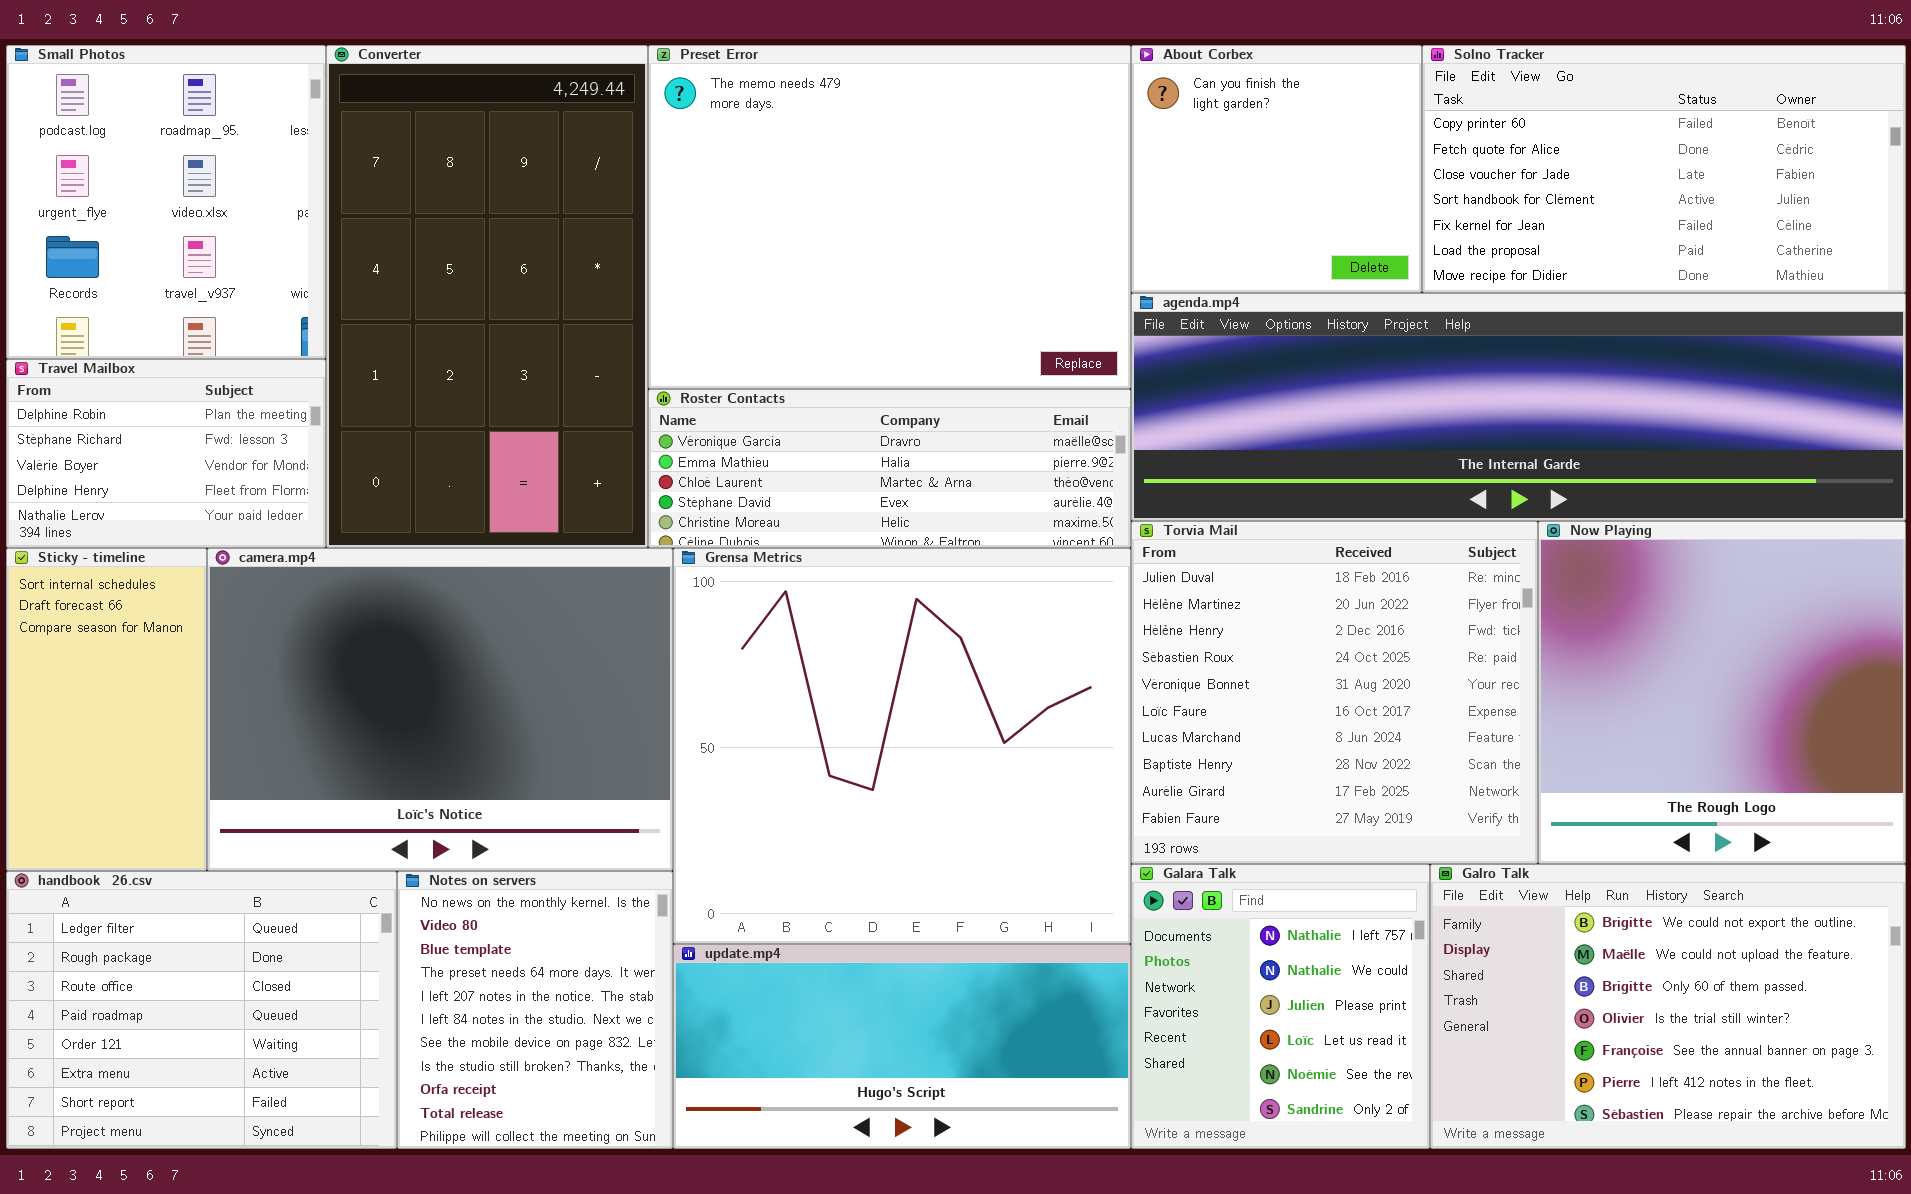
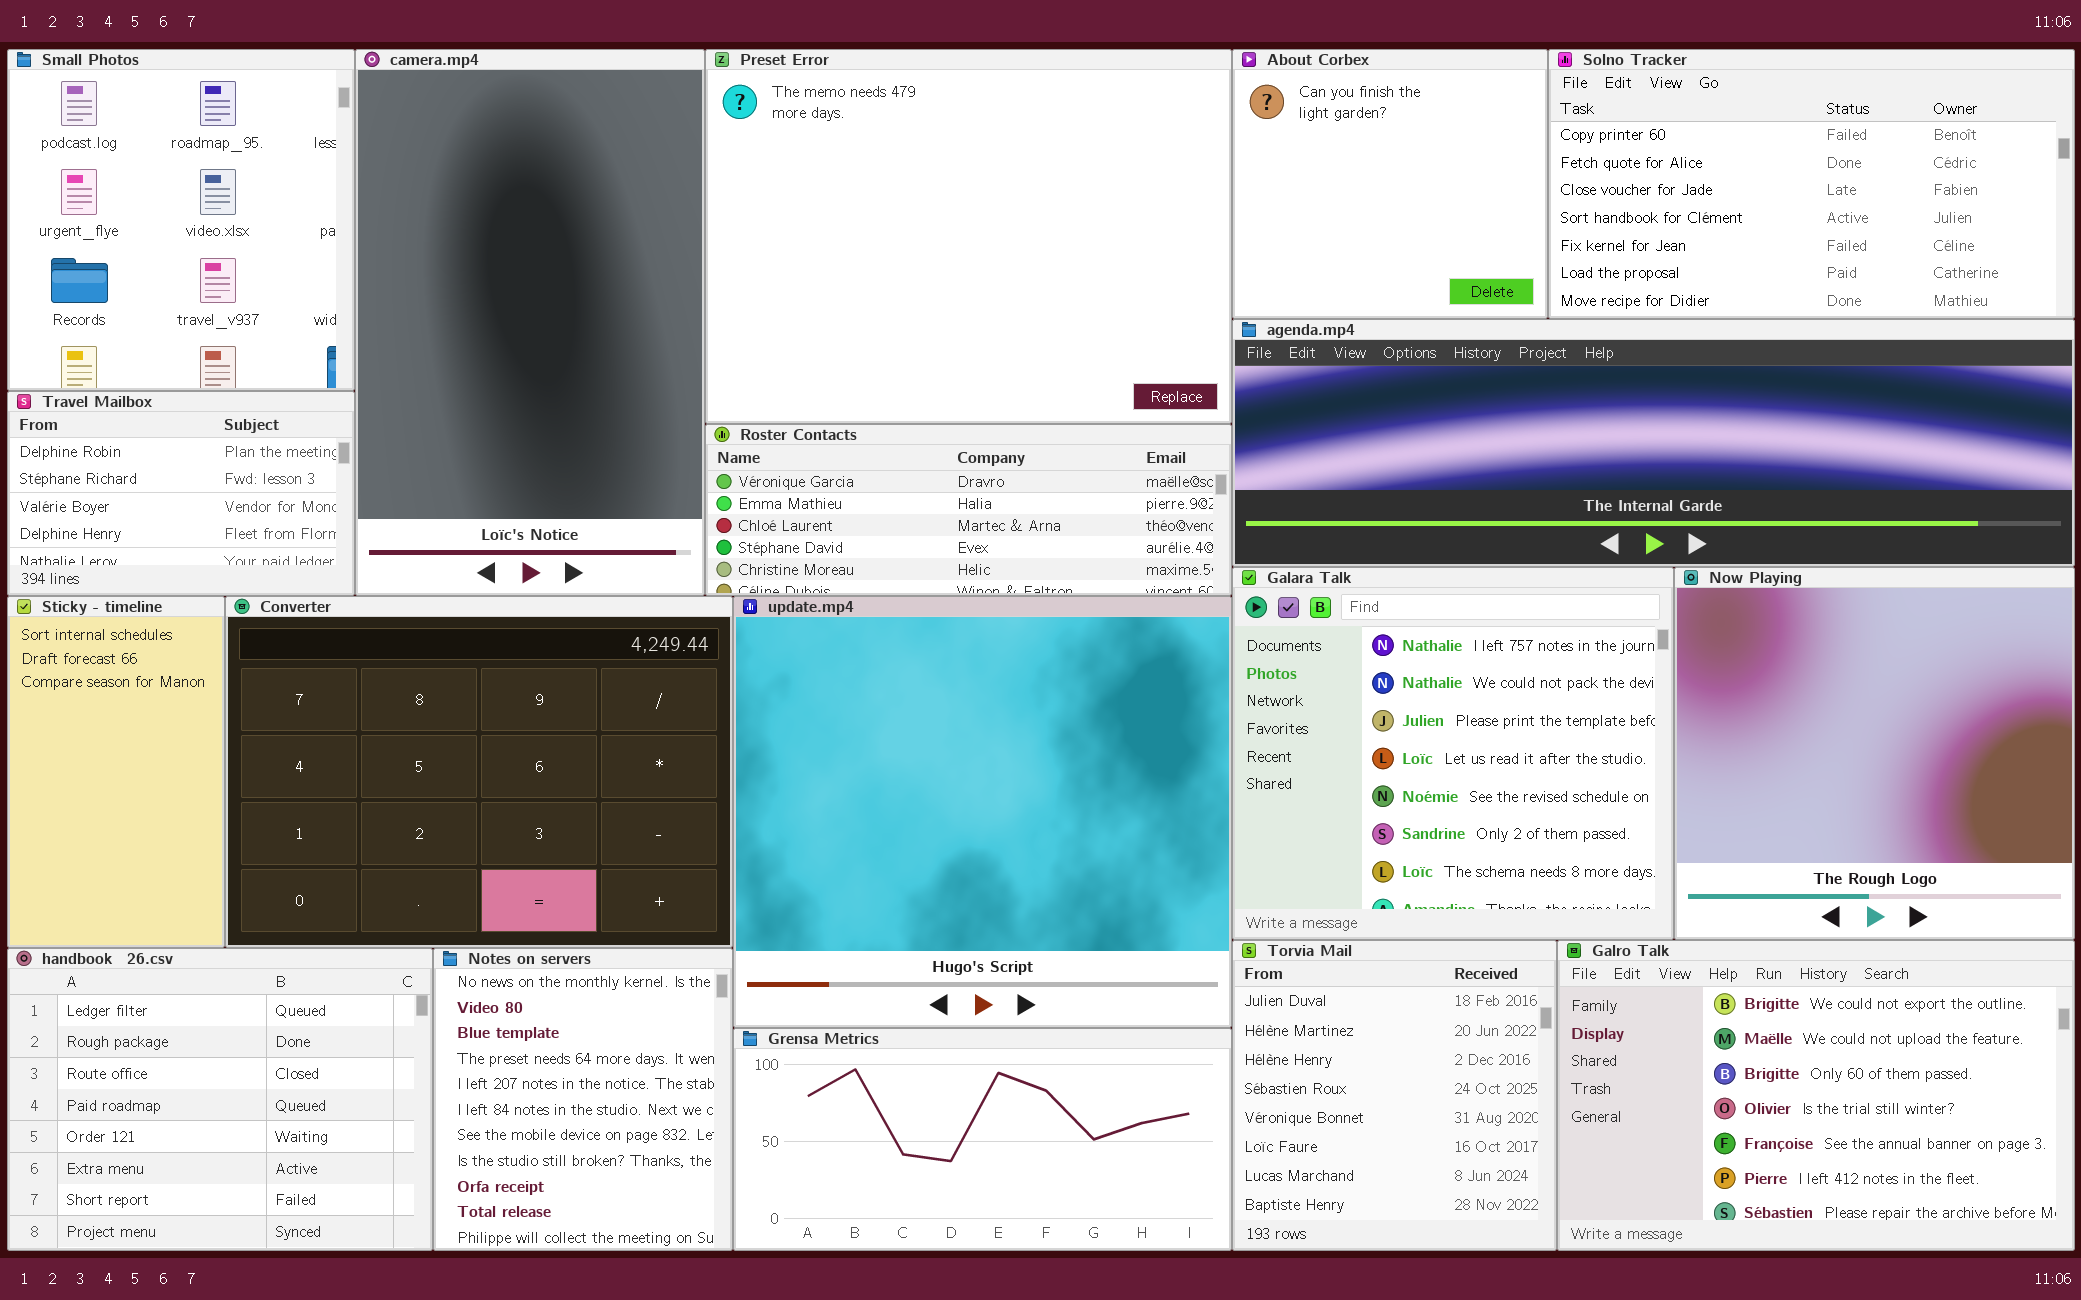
Converter: [326,45,648,548] -> [225,596,733,948], moved, resized
Torvia Mail: [1131,521,1538,864] -> [1232,940,1557,1251], moved, resized
camera.mp4: [207,548,673,871] -> [355,49,705,596], moved, resized
Grensa Metrics: [673,548,1131,944] -> [733,1028,1232,1251], moved, resized
Galara Talk: [1131,864,1430,1149] -> [1232,567,1674,940], moved, resized
update.mp4: [673,944,1131,1149] -> [733,596,1232,1028], moved, resized

